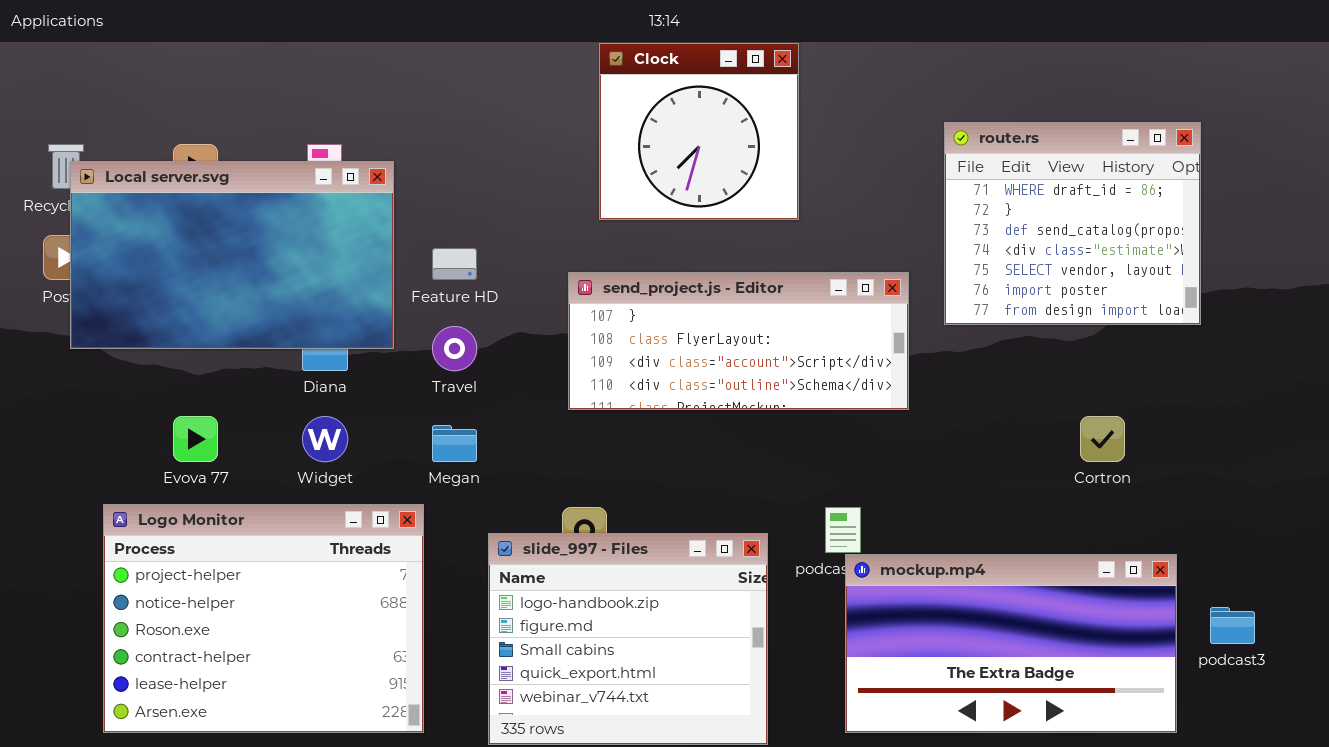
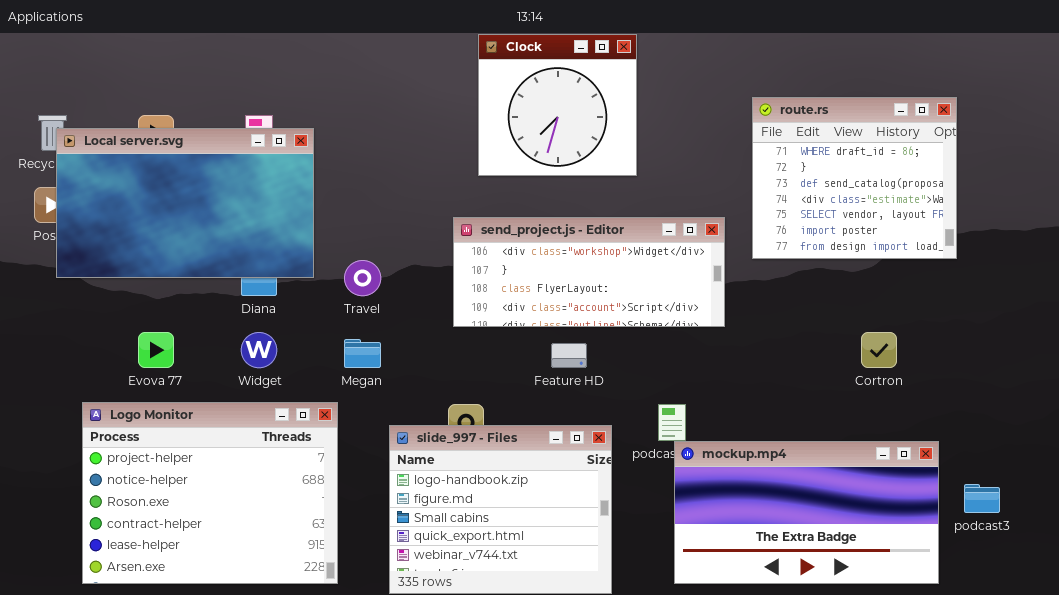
Feature HD: [432,248,477,280] -> [551,343,587,368], moved
send_project.js - Editor: [568,272,909,410] -> [453,217,725,327], scrolled up 1 row

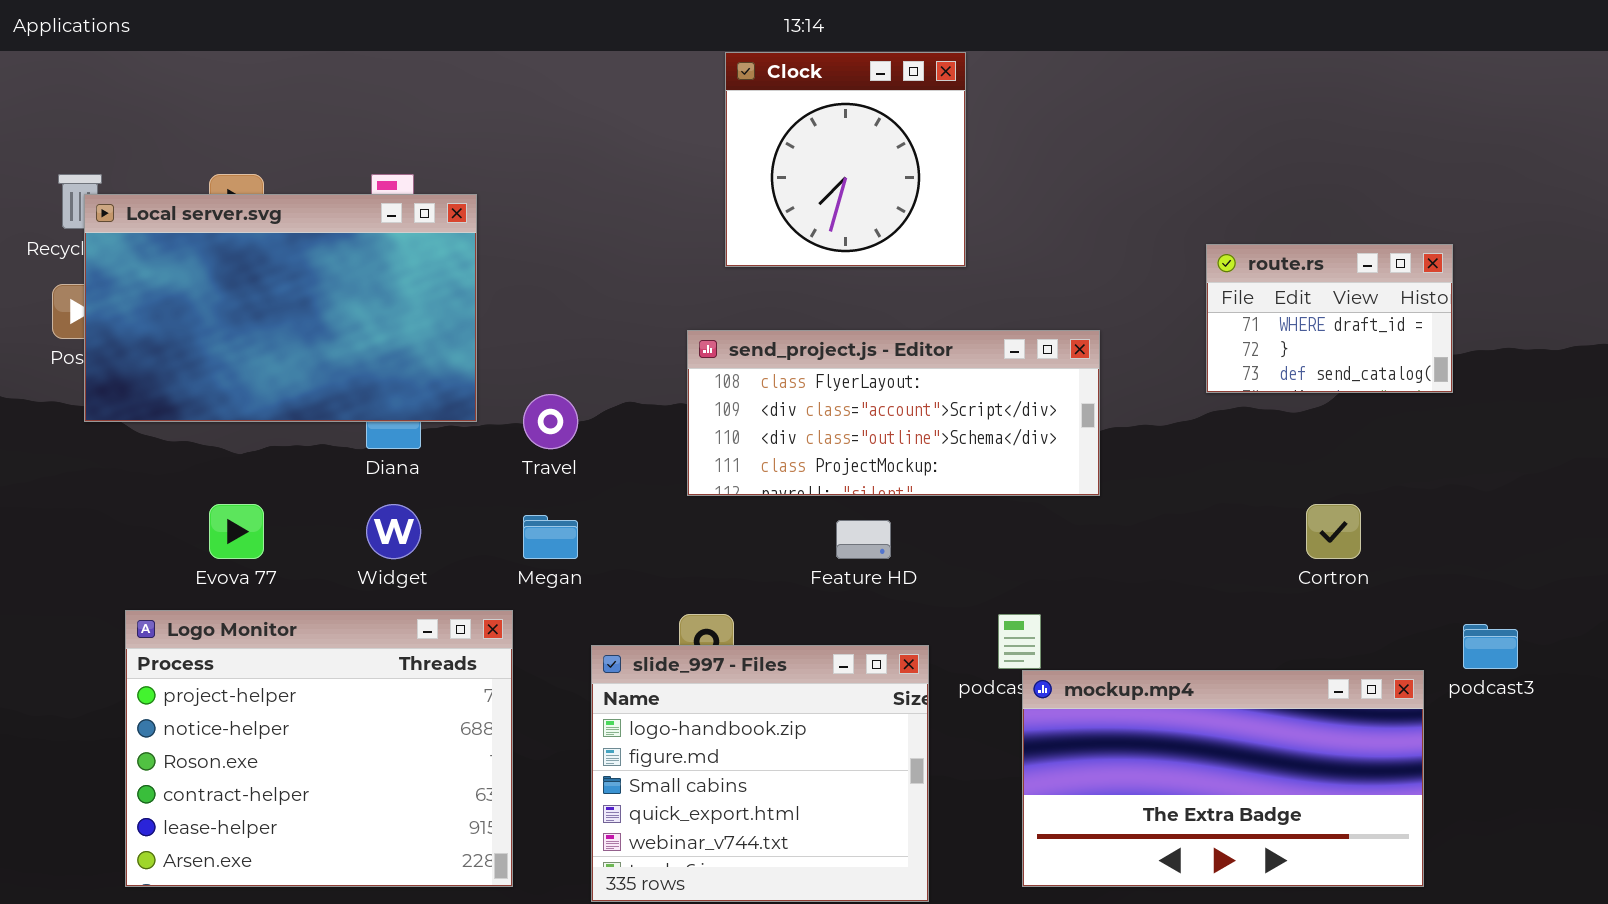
route.rs: [752,97,957,259] -> [1206,244,1453,393], resized
send_project.js - Editor: [453,217,725,327] -> [687,330,1100,496], scrolled down 2 rows
podcast3: [964,484,1000,513] -> [1463,624,1518,669], moved

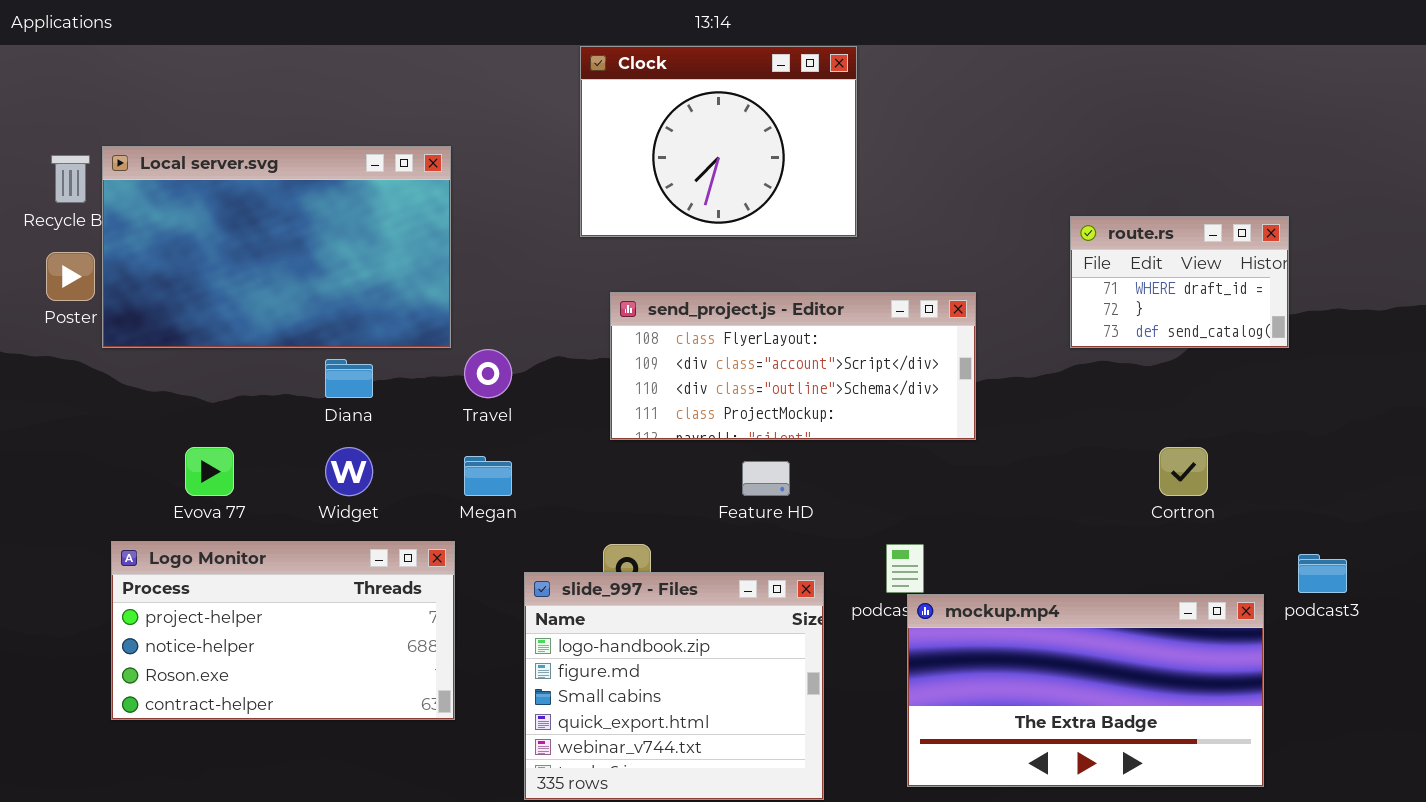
Clock: [725,52,966,267] -> [580,46,857,237], resized
Local server.svg: [84,194,477,422] -> [102,146,451,348], moved
Logo Monitor: [125,610,513,887] -> [111,541,455,720], resized

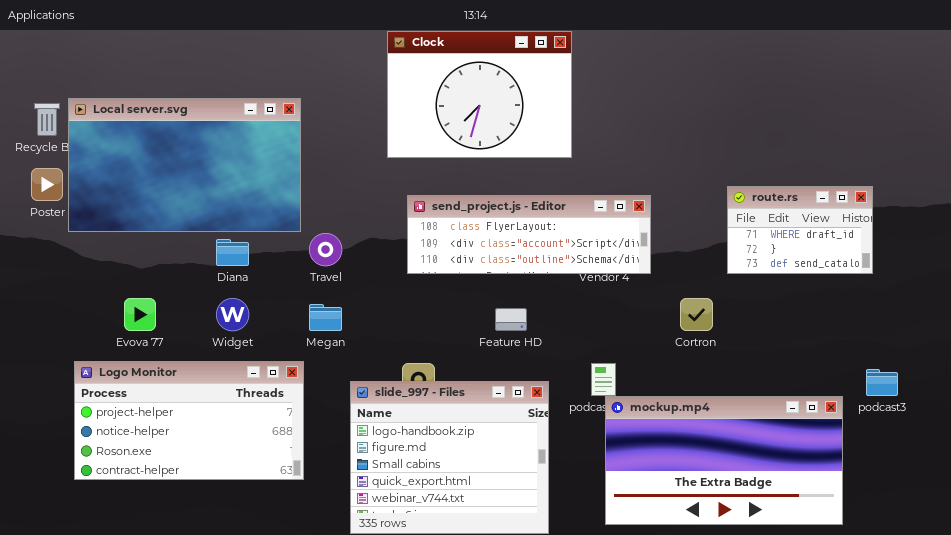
route.rs: [1070,216,1289,348] -> [727,186,873,274], moved
send_project.js - Editor: [610,292,976,440] -> [407,195,651,274], resized
Cortron: [1159,447,1208,496] -> [680,298,713,331], moved

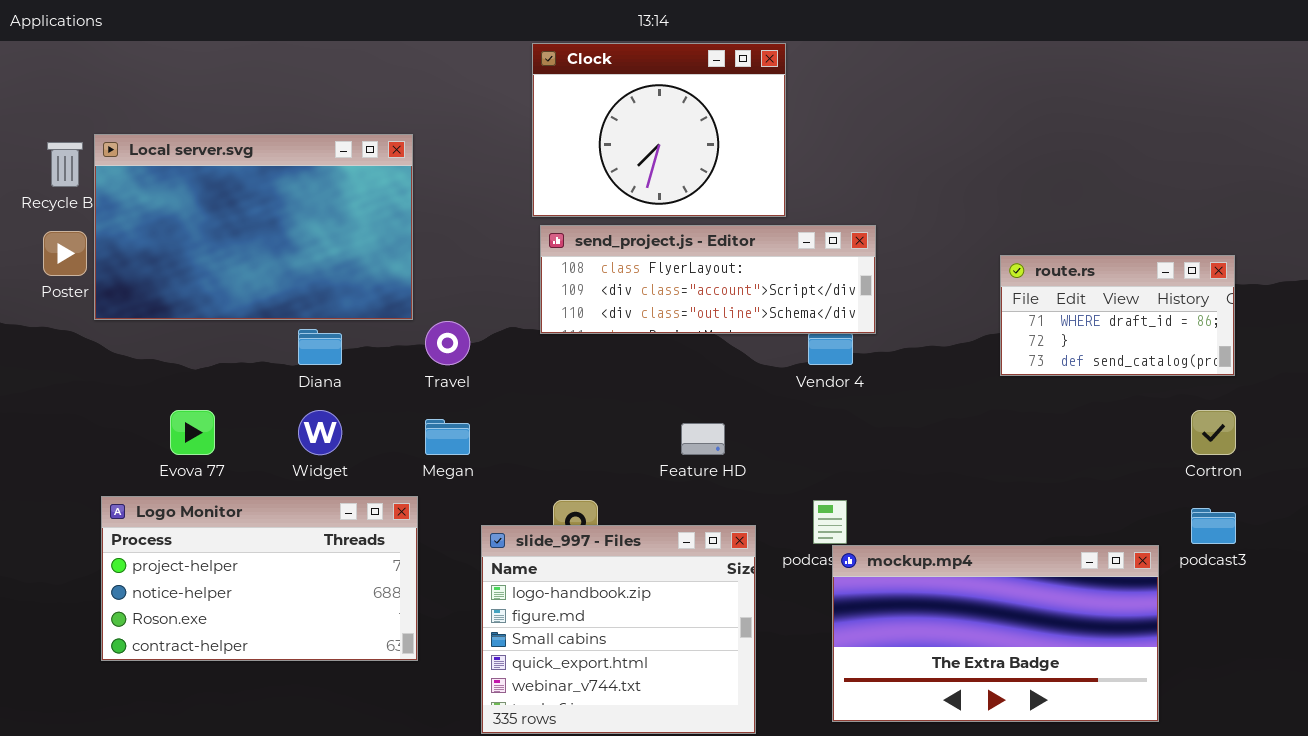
route.rs: [727,186,873,274] -> [1000,255,1235,376], resized
send_project.js - Editor: [407,195,651,274] -> [540,225,876,334], moved
Cortron: [680,298,713,331] -> [1191,410,1236,455], moved

